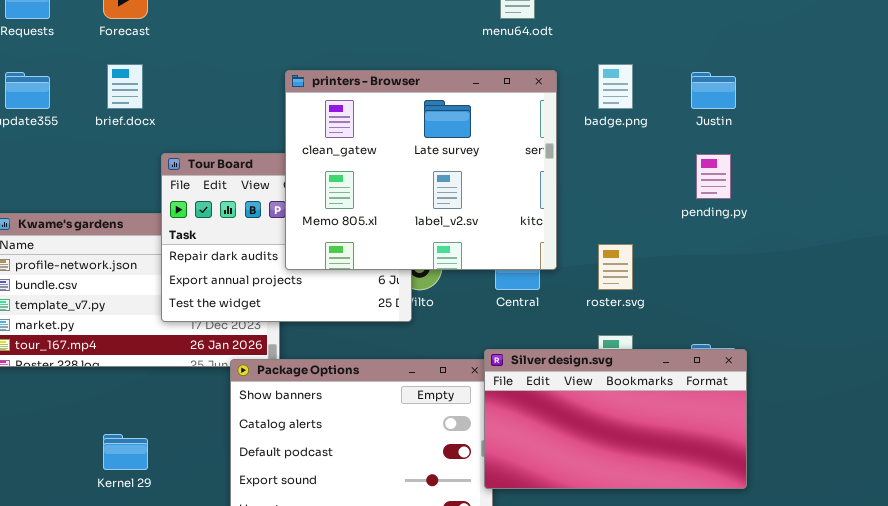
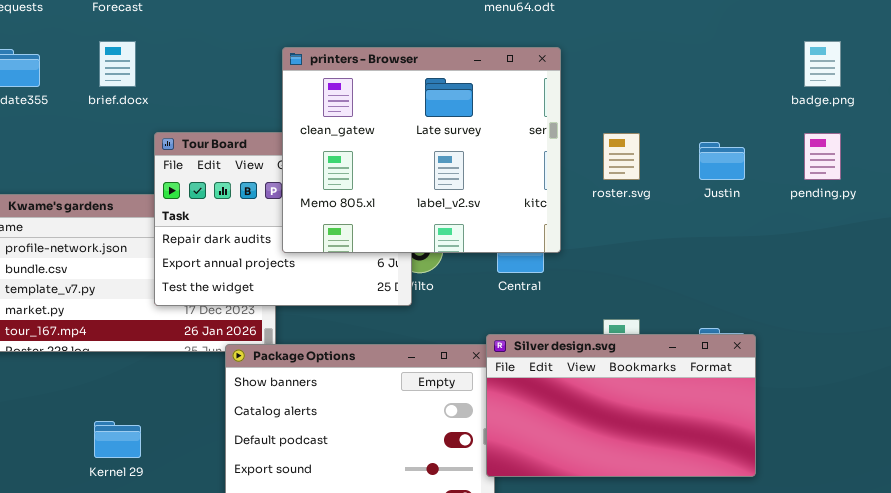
badge.png: [598,64,633,109] -> [804,41,841,87], moved
Justin: [691,72,736,109] -> [699,142,745,180], moved
pending.py: [696,154,731,199] -> [804,133,841,180], moved
roster.svg: [598,244,633,290] -> [603,133,640,180], moved

